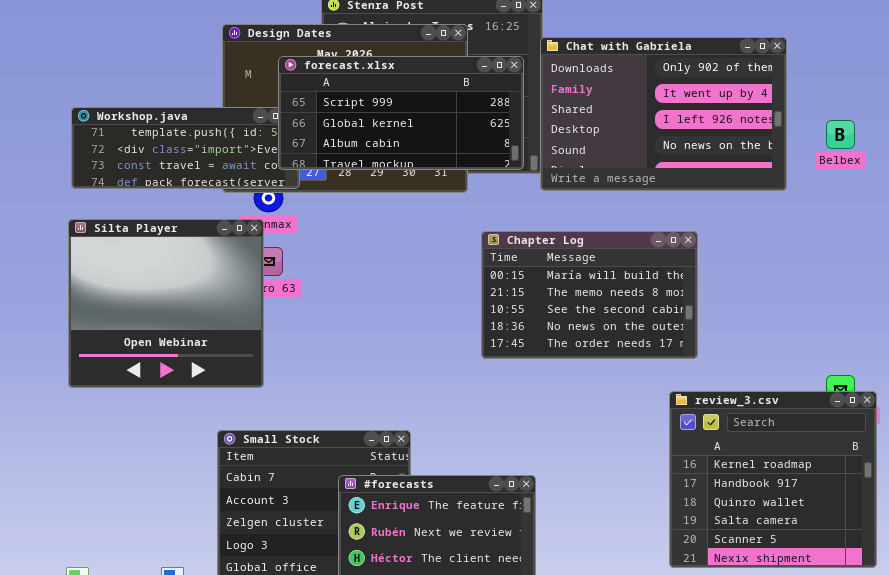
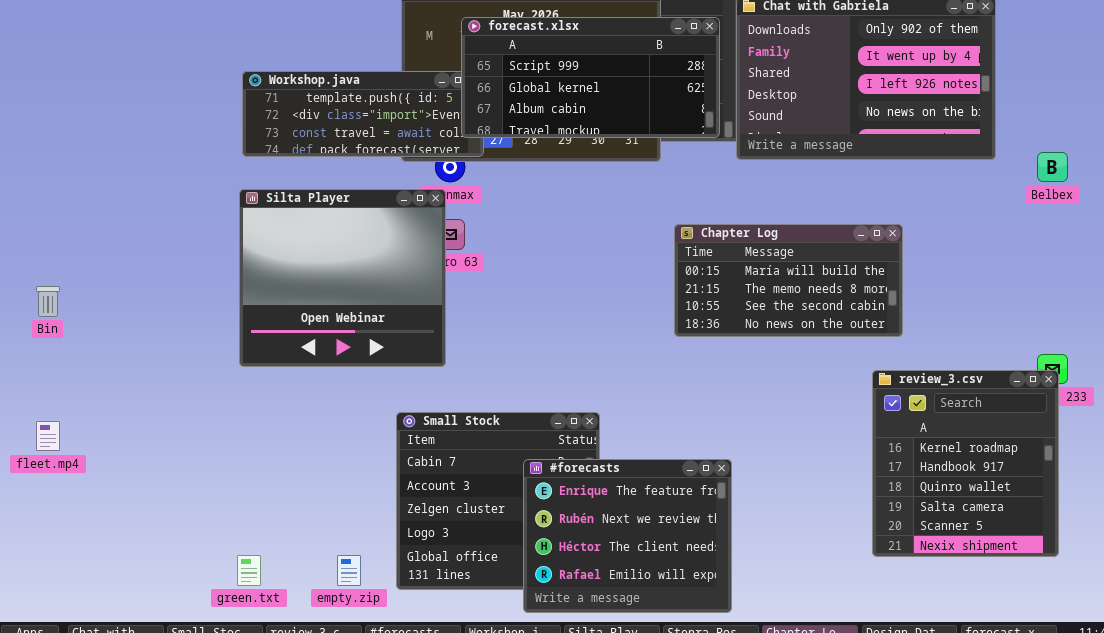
Belbex: [826,120,855,149] -> [1037,152,1068,182], moved
Chapter Log: [481,231,698,359] -> [674,224,903,337], resized
review_3.csv: [669,391,877,568] -> [872,370,1059,557], resized

